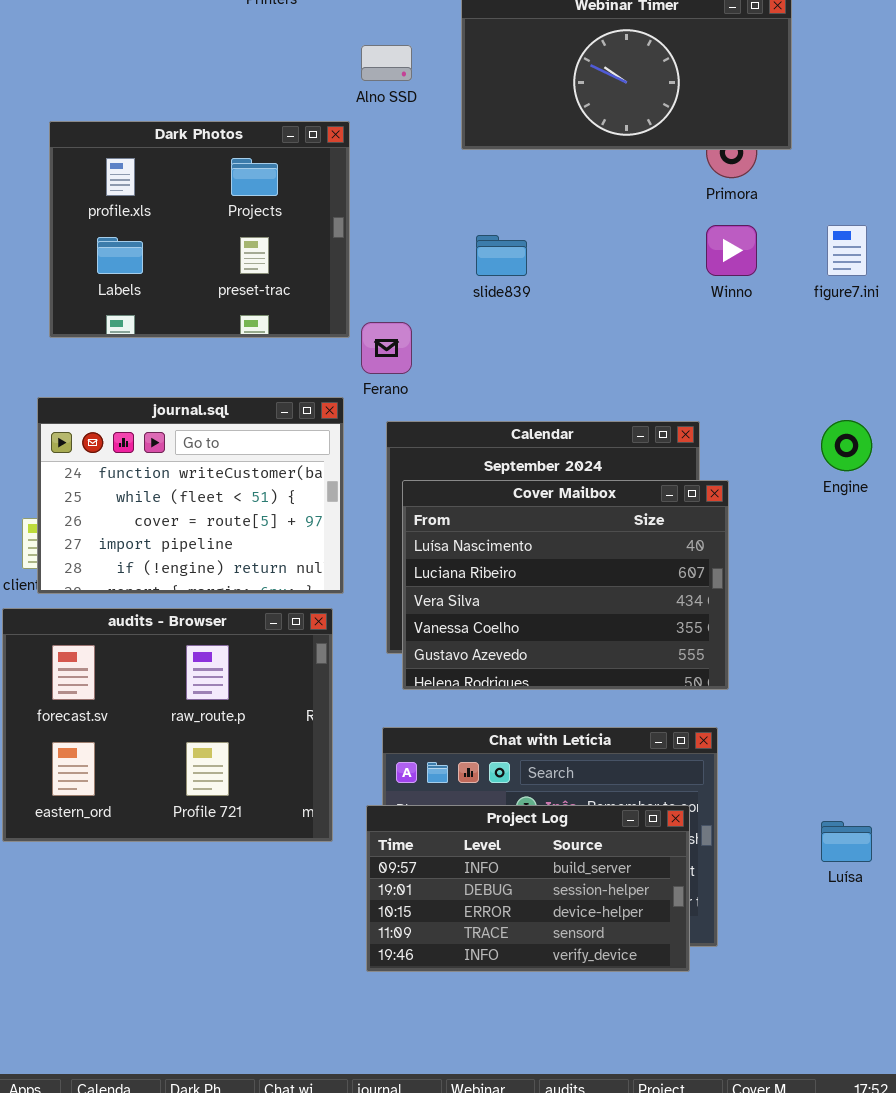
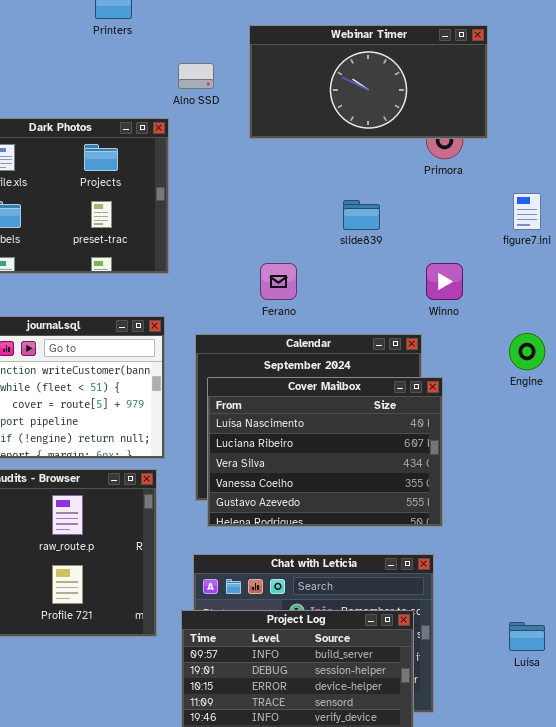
Winno: [706,225,757,276] -> [426,263,463,300], moved
slide839: [476,235,527,276] -> [343,200,380,230], moved
Ferano: [361,322,412,374] -> [260,263,297,300], moved

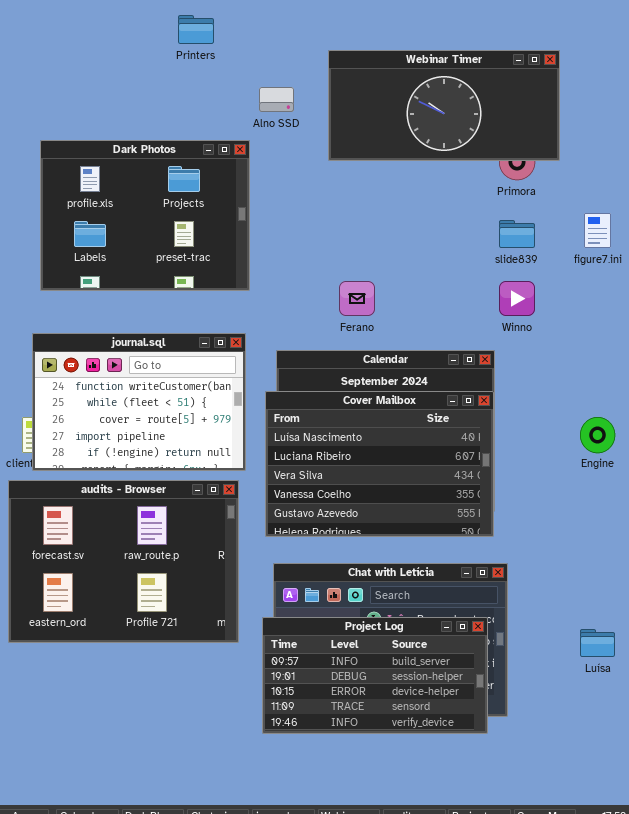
slide839: [343,200,380,230] -> [499,220,535,248], moved
Engine: [509,333,545,370] -> [580,417,615,453], moved
Cover Mailbox: [207,377,443,527] -> [265,391,494,537], moved

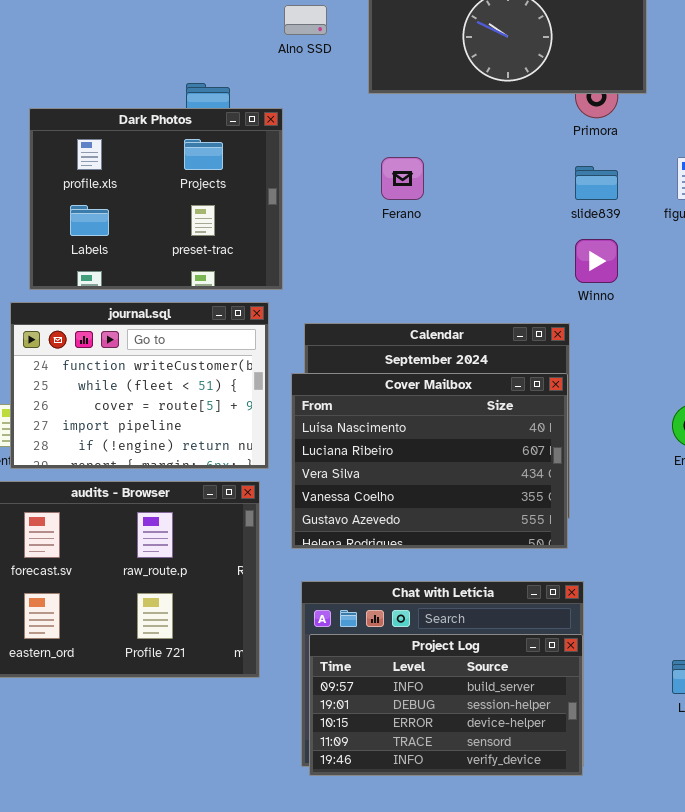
Dark Photos: [40,140,250,291] -> [29,108,283,290], moved
Ferano: [339,281,375,316] -> [381,157,424,200], moved
Project Log: [262,617,488,734] -> [309,634,583,776], moved

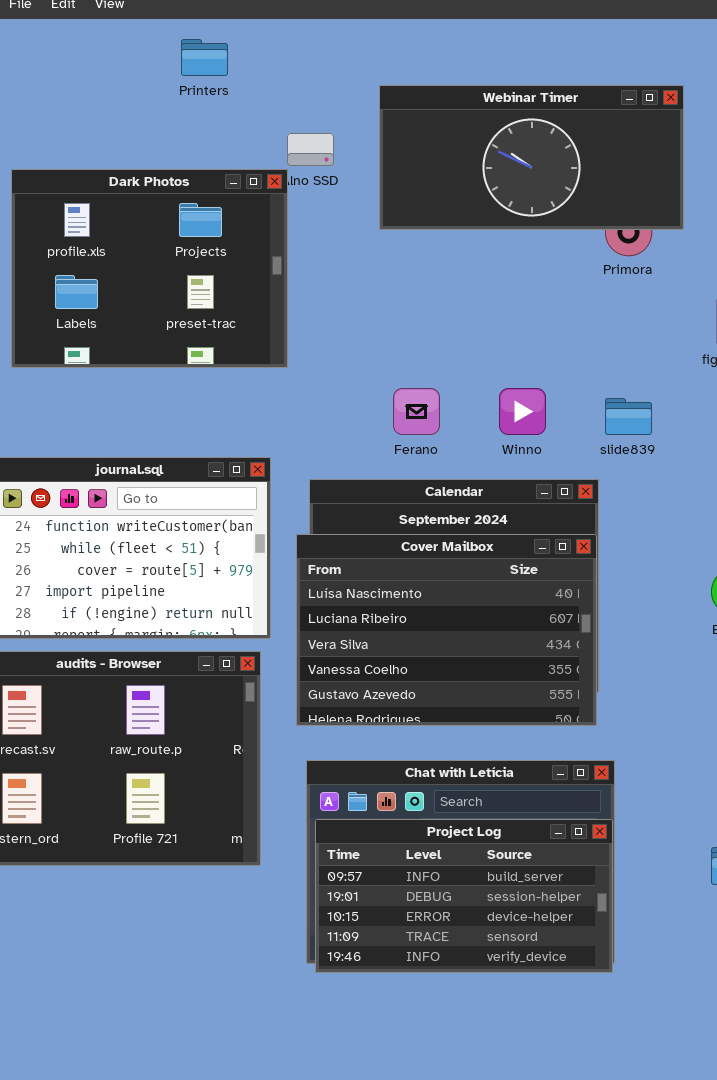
Dark Photos: [29,108,283,290] -> [11,169,288,368], moved
Ferano: [381,157,424,200] -> [393,388,440,435], moved
slide839: [575,166,618,200] -> [605,398,652,435], moved
Winno: [575,239,618,283] -> [499,388,546,435], moved

